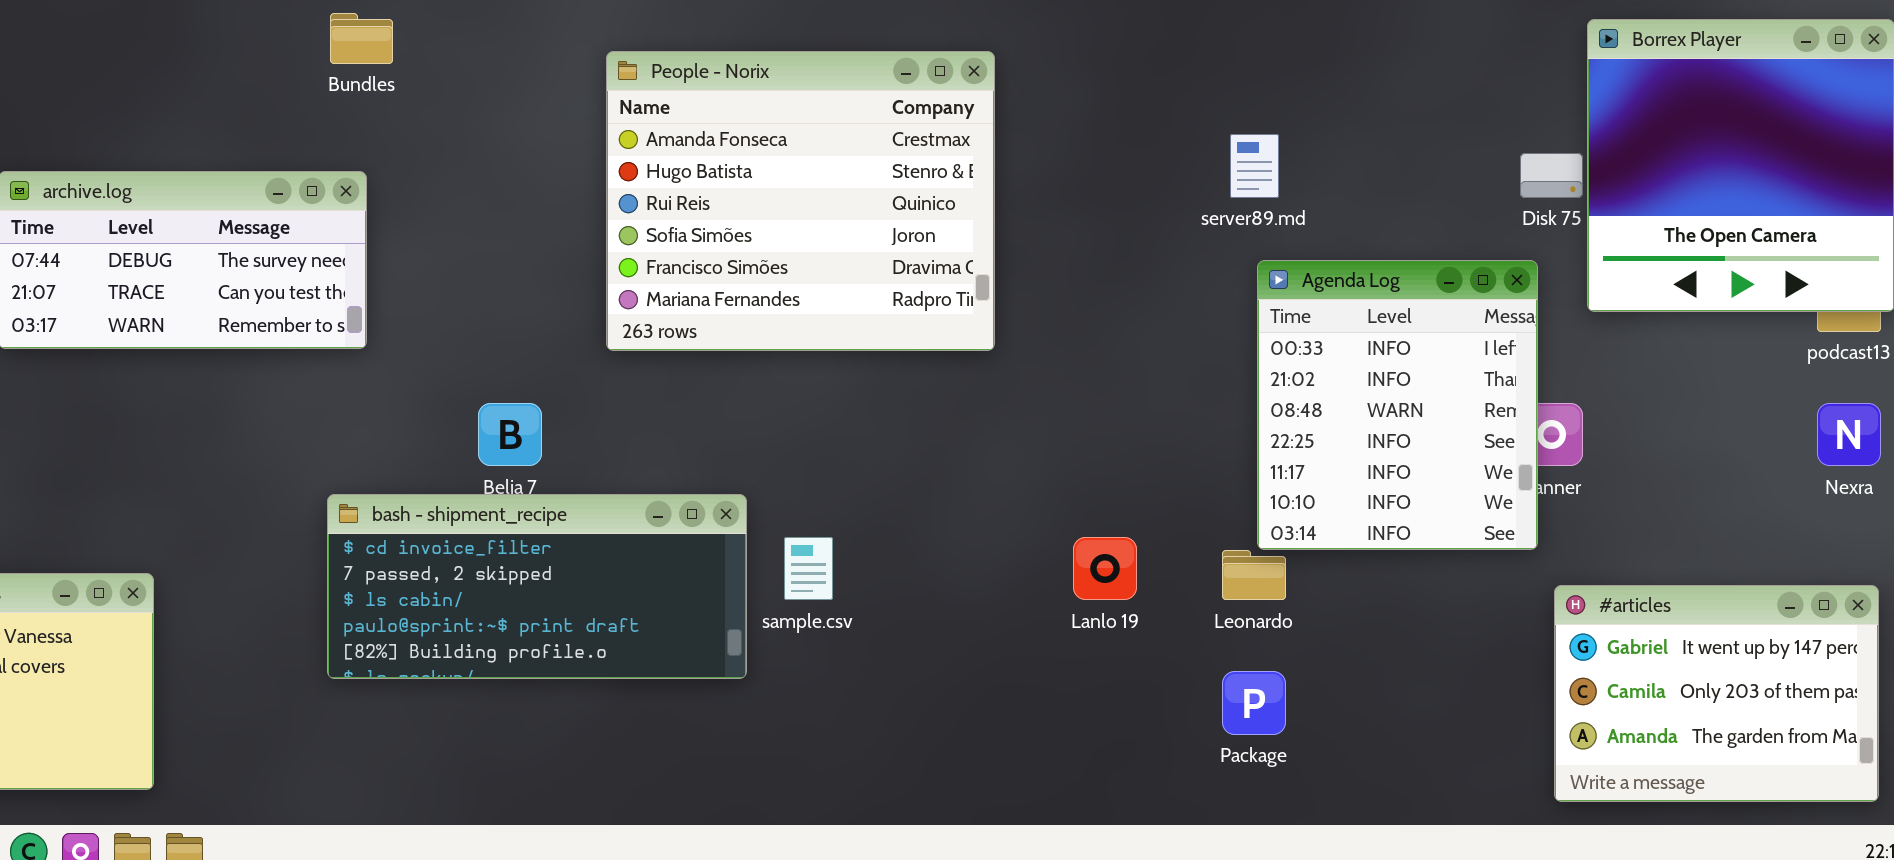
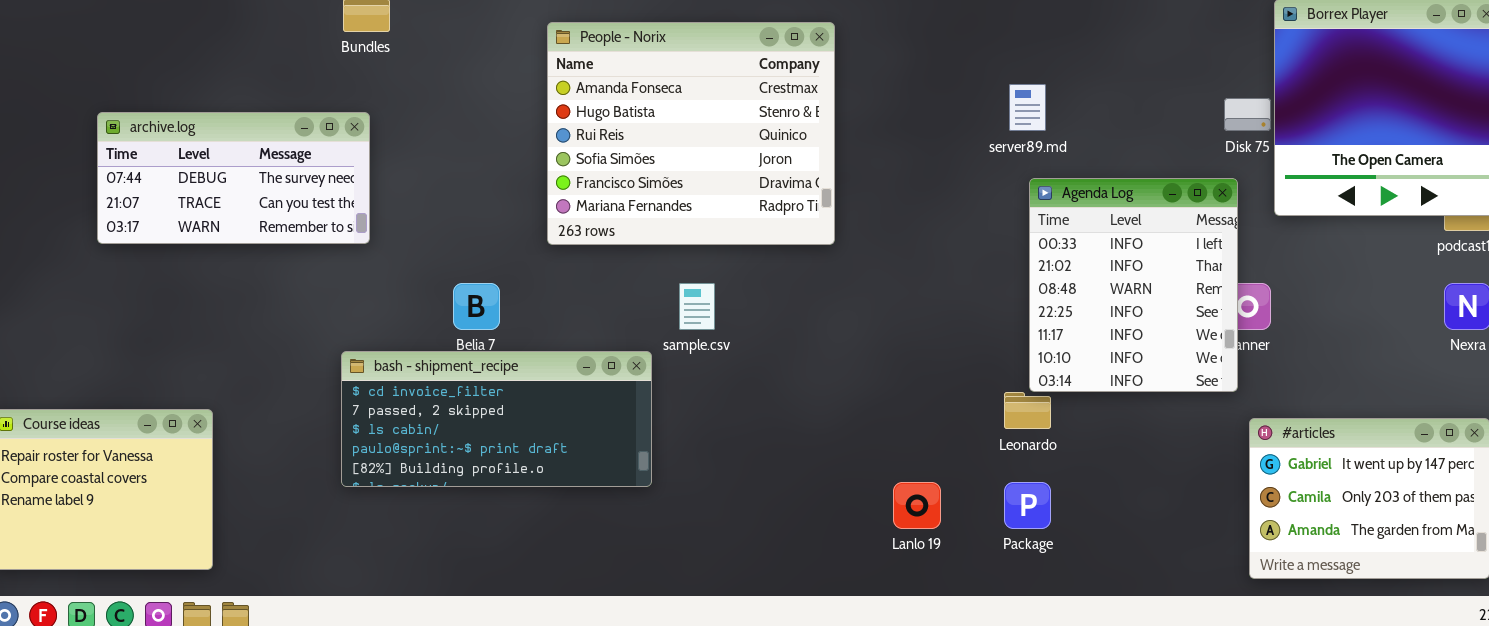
sample.csv: [784,537,833,600] -> [679,283,715,330], moved
Lanlo 19: [1073,537,1137,600] -> [893,482,941,529], moved

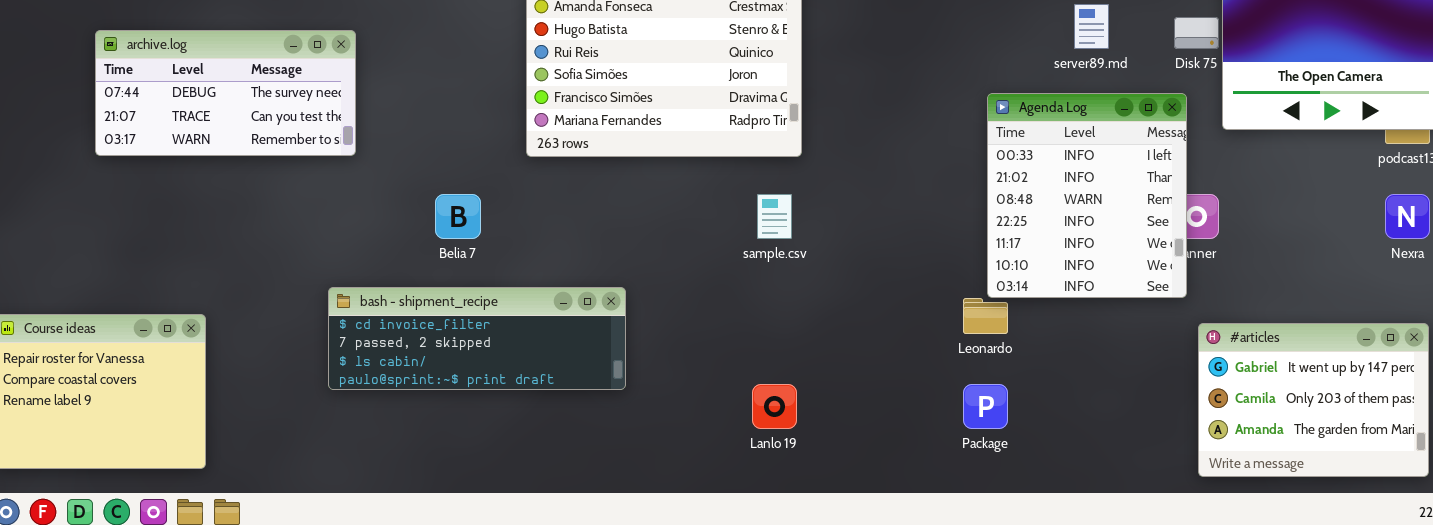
server89.md: [1009,84,1046,131] -> [1074,4,1109,49], moved
sample.csv: [679,283,715,330] -> [757,194,792,239], moved
bash - shipment_recipe: [341,351,652,487] -> [328,287,626,390], resized
Lanlo 19: [893,482,941,529] -> [752,384,797,429], moved

